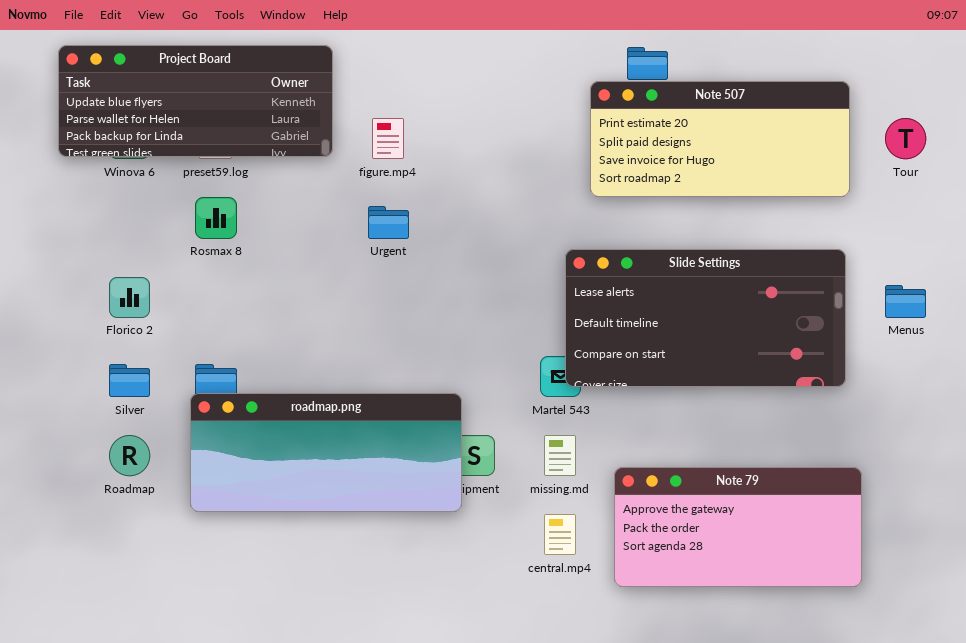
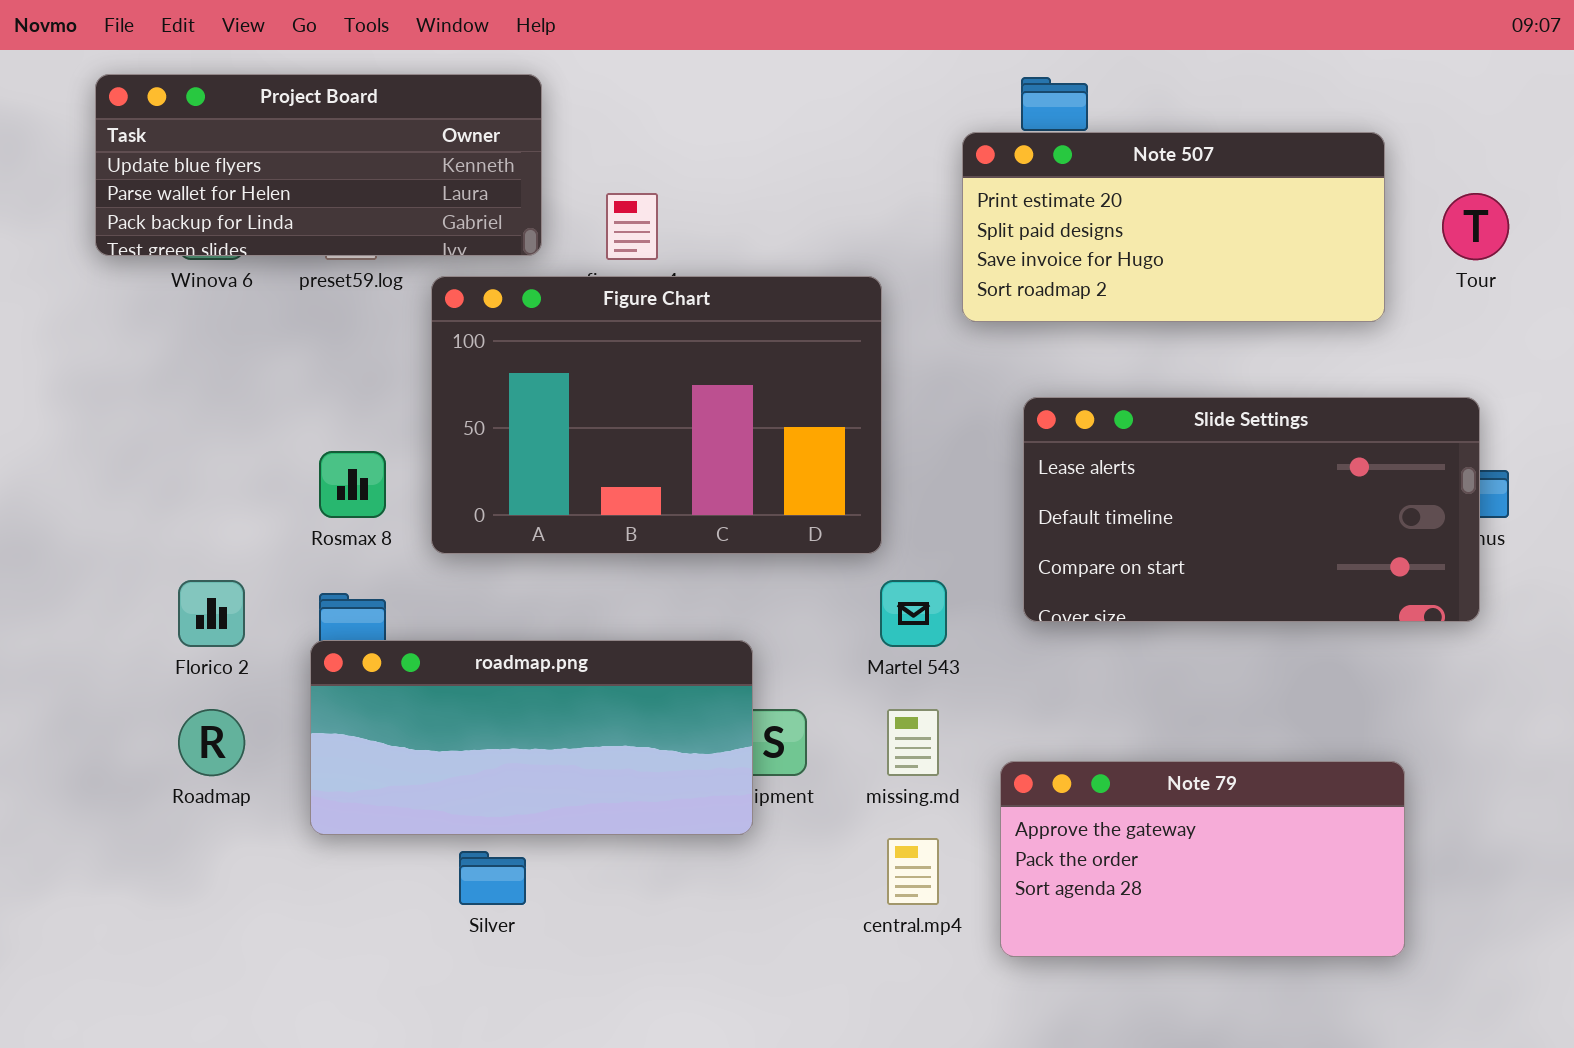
Figure Chart: none -> [431,276,882,554], opened
Rosmax 8: [195,197,237,239] -> [319,451,386,518], moved
Slide Settings: [565,249,846,387] -> [1023,397,1480,622], moved
Florico 2: [109,277,150,318] -> [178,580,245,647], moved
Silver: [109,364,150,397] -> [459,851,526,905], moved

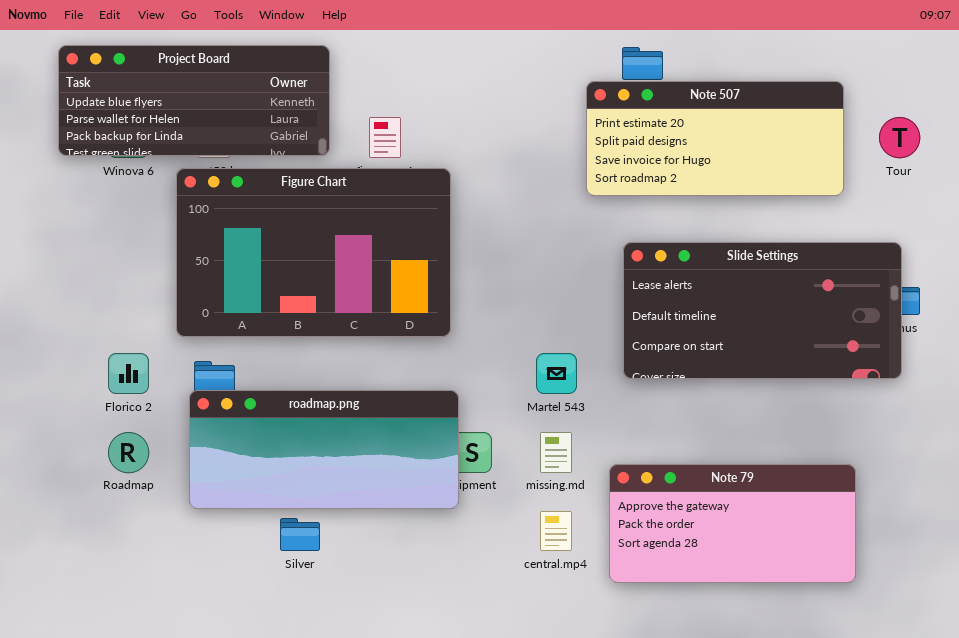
Figure Chart: [431,276,882,554] -> [176,168,451,337], moved

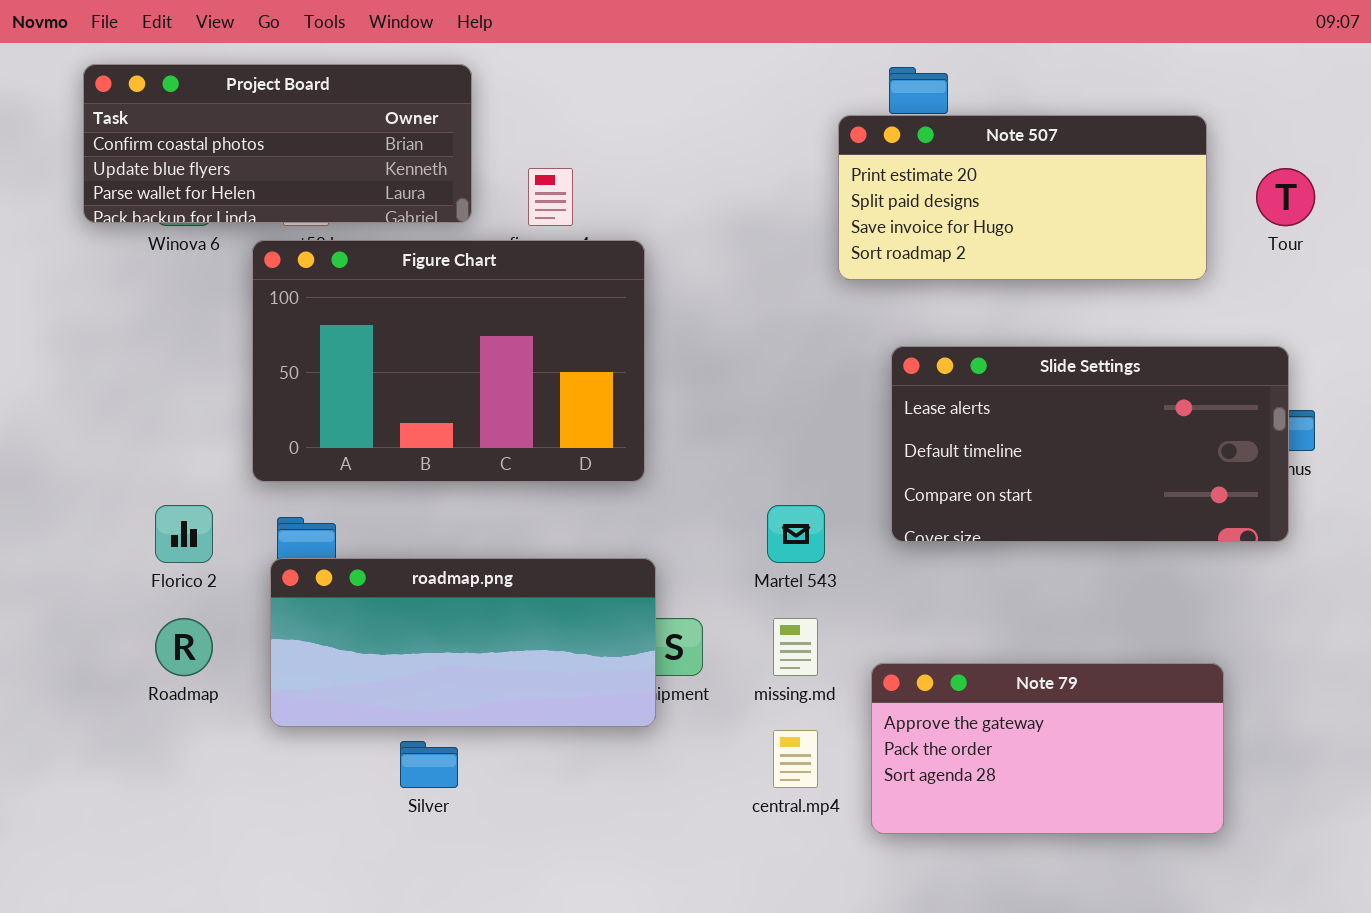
Project Board: [58,45,330,156] -> [83,64,472,223], scrolled up 1 row

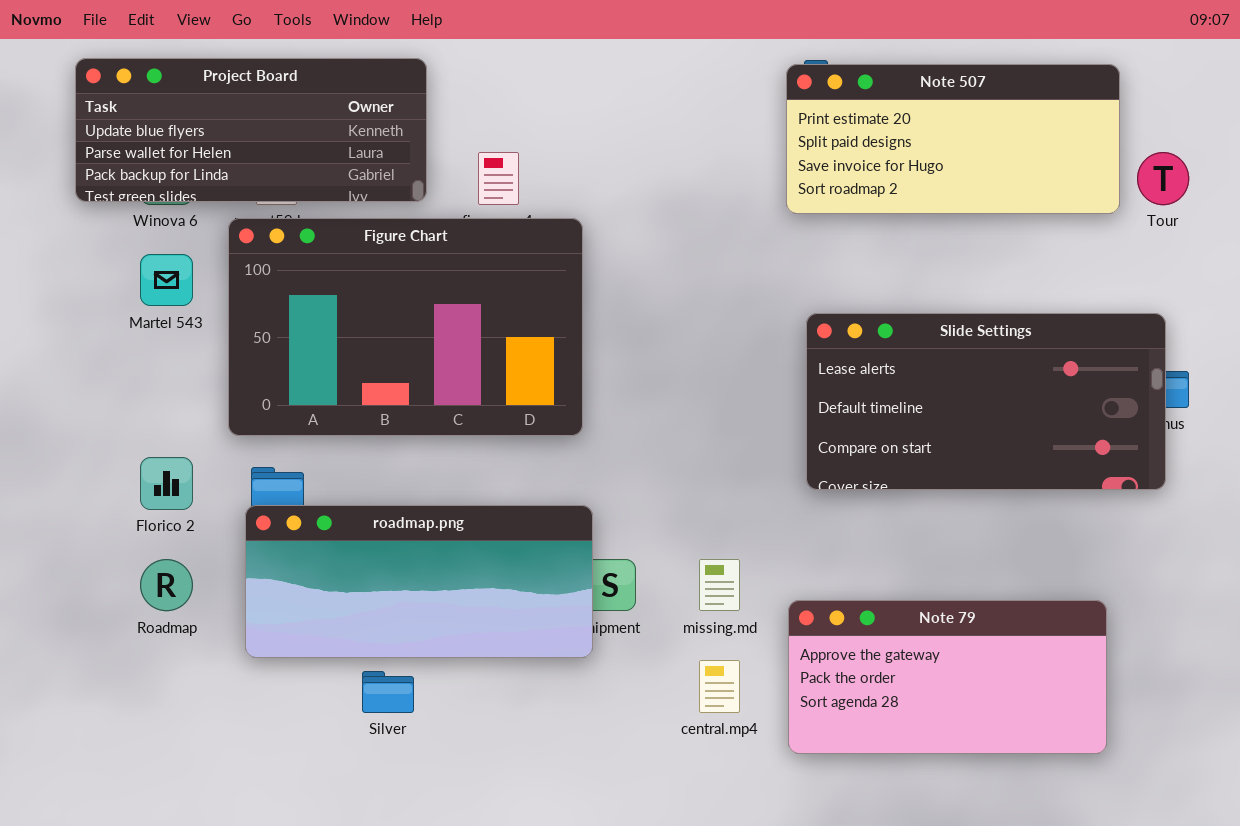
Project Board: [83,64,472,223] -> [75,58,427,202], scrolled down 1 row
Note 507: [838,115,1207,280] -> [786,64,1120,214], moved
Martel 543: [767,505,825,563] -> [140,254,193,306], moved

